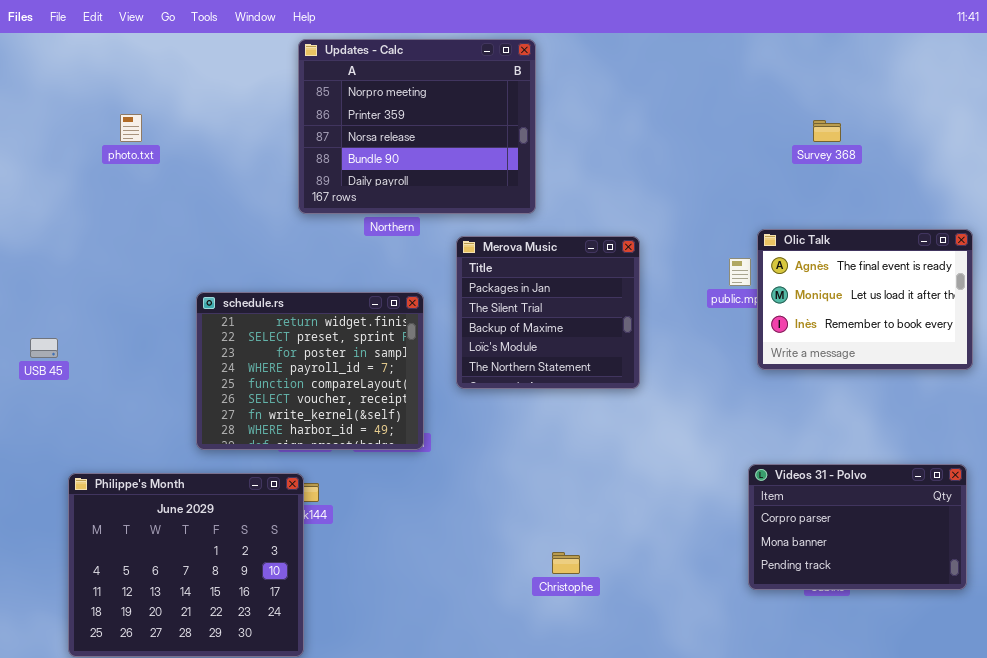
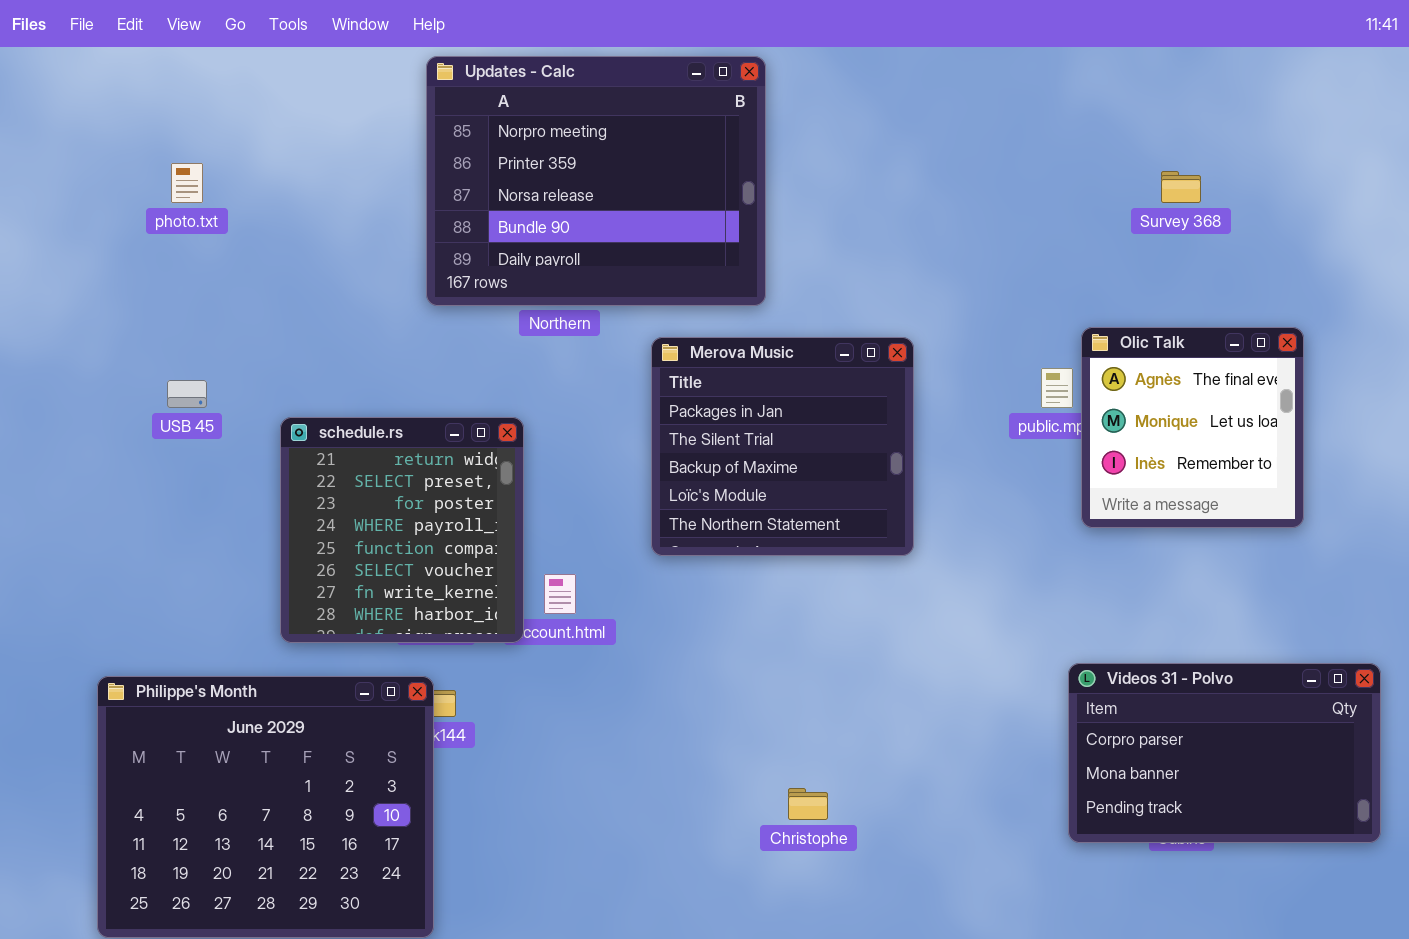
Olic Talk: [757,229,973,370] -> [1081,327,1304,528], resized
schedule.rs: [196,292,424,450] -> [280,417,524,643], resized
USB 45: [30,338,58,358] -> [167,380,207,408], moved

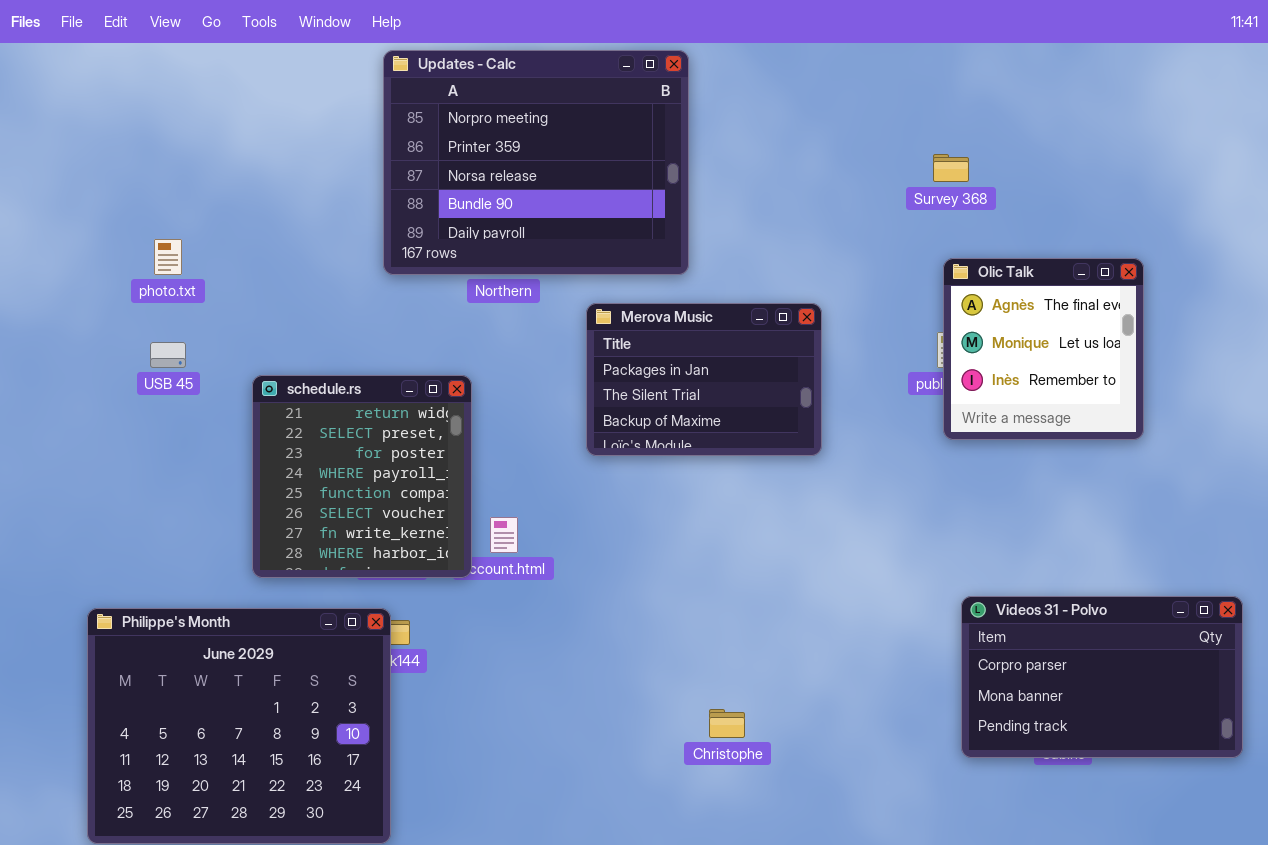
photo.txt: [171,163,203,203] -> [154,239,182,275], moved
Survey 368: [1161,171,1201,203] -> [933,154,969,182], moved
Olic Talk: [1081,327,1304,528] -> [943,258,1144,440], moved
Merova Music: [651,337,914,556] -> [586,303,822,456], resized

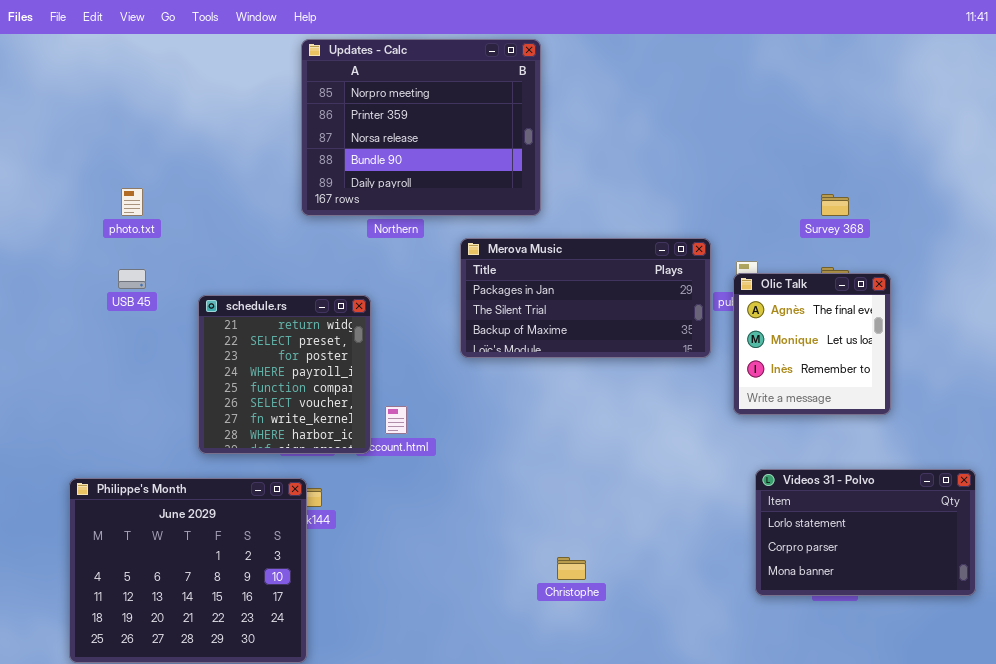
Survey 368: [933,154,969,182] -> [821,194,849,216], moved
Olic Talk: [943,258,1144,440] -> [733,273,891,415], moved
Merova Music: [586,303,822,456] -> [460,238,711,358], resized
Videos 31 - Polvo: [961,596,1243,758] -> [755,469,976,596], scrolled up 1 row

